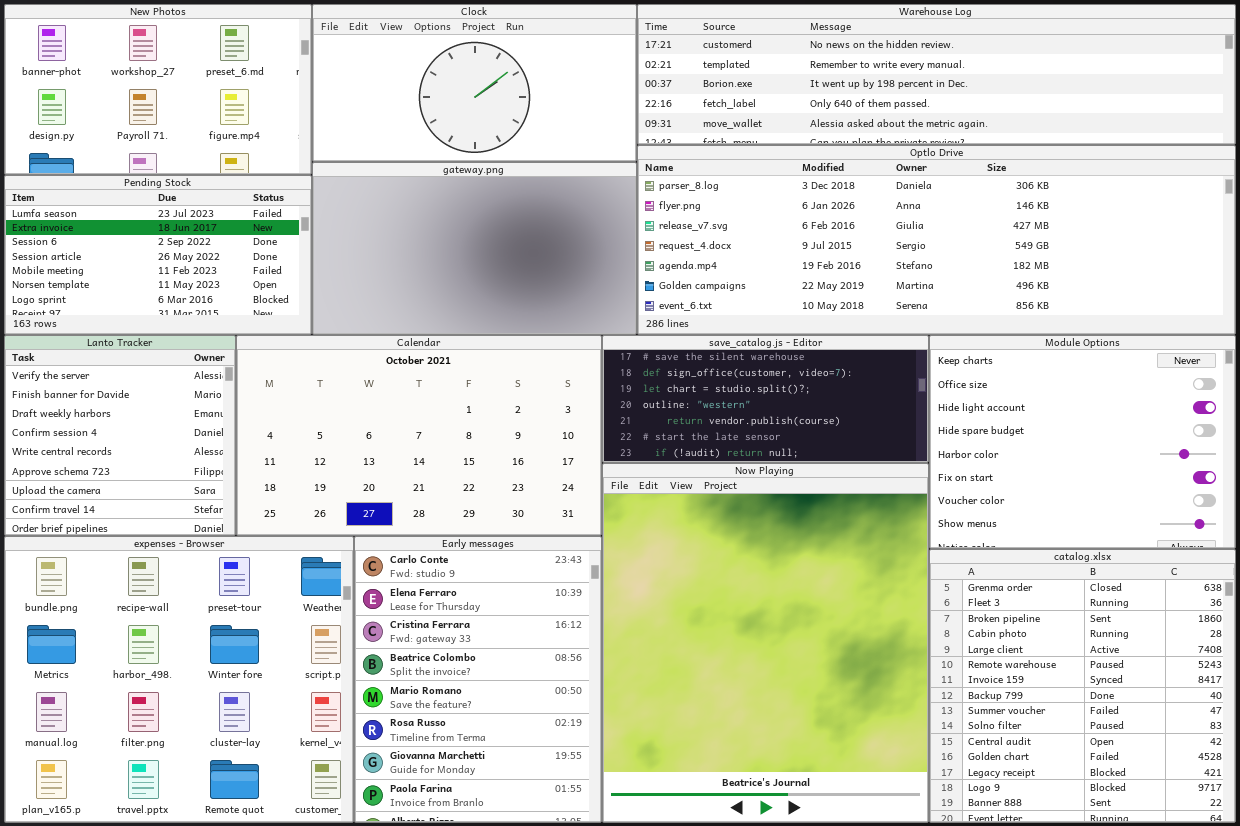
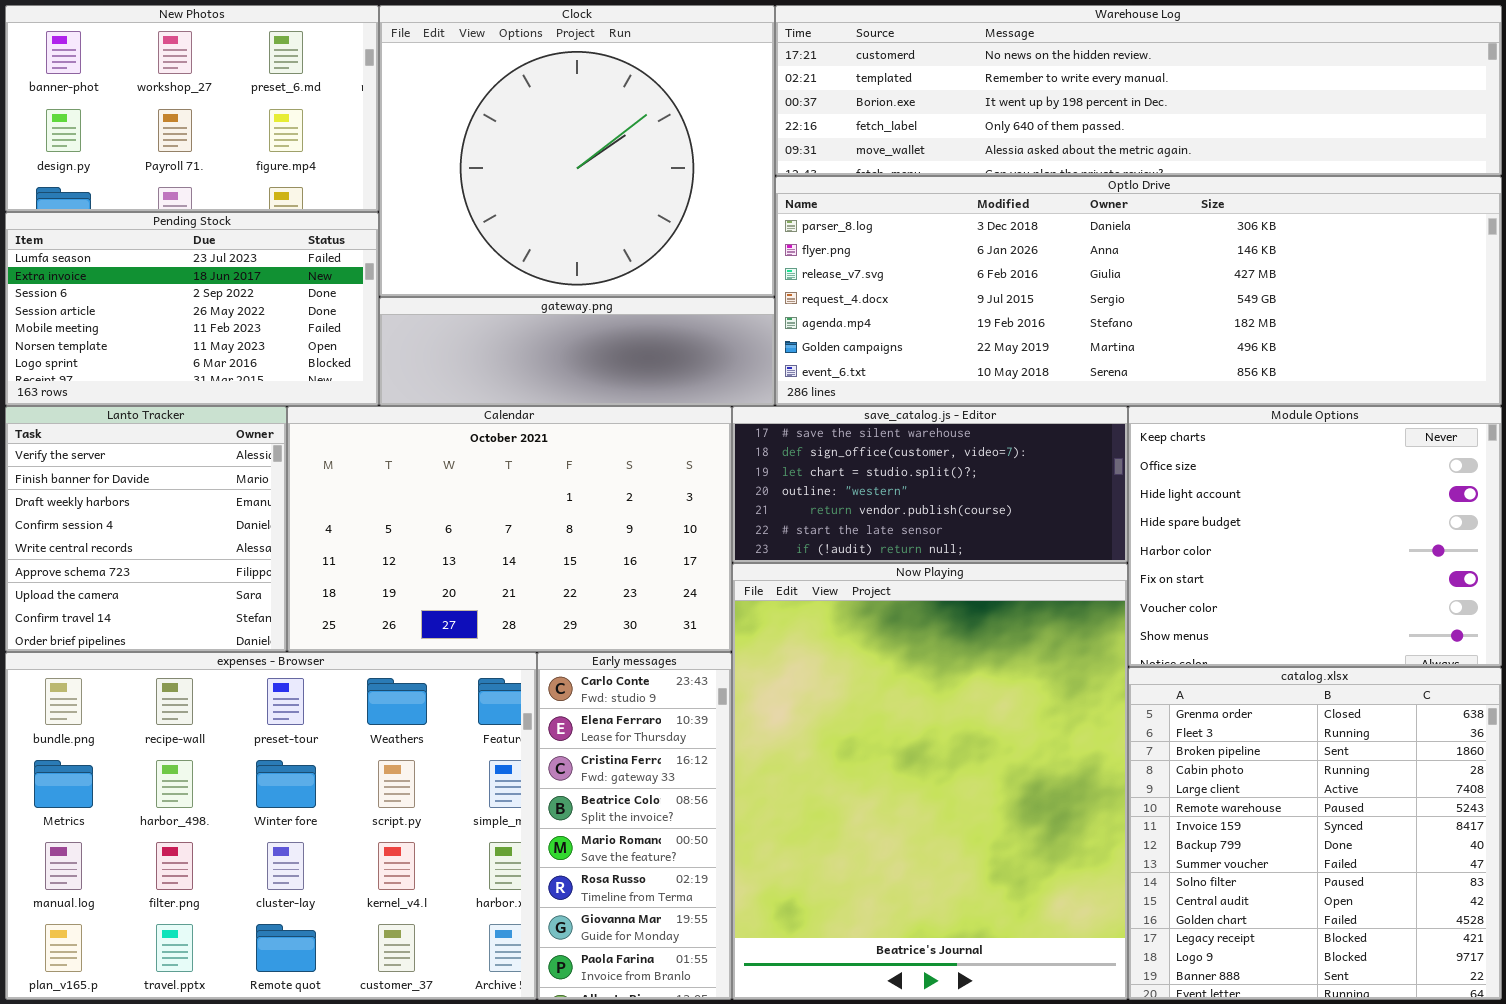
Clock: [312,4,637,162] -> [379,5,775,297], resized
gateway.png: [312,162,637,335] -> [379,297,775,406], resized
expenses - Browser: [4,536,354,823] -> [5,652,537,1000], resized
Early messages: [354,536,602,823] -> [537,652,732,1000], resized

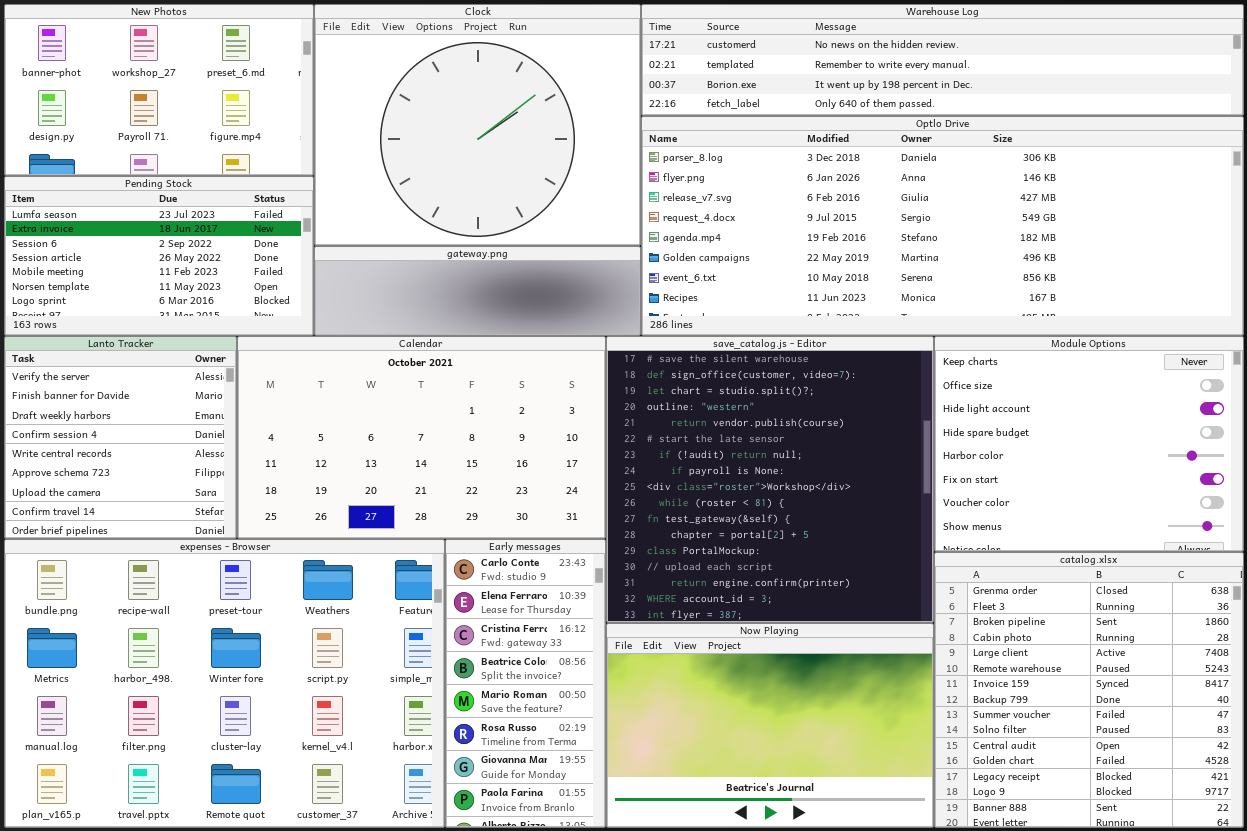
Warehouse Log: [775,5,1502,176] -> [641,4,1244,116], resized
Optlo Drive: [775,176,1502,406] -> [641,116,1244,336], resized
save_catalog.js - Editor: [732,406,1128,563] -> [606,336,934,623], resized
Now Playing: [732,563,1128,1000] -> [606,623,934,828], resized

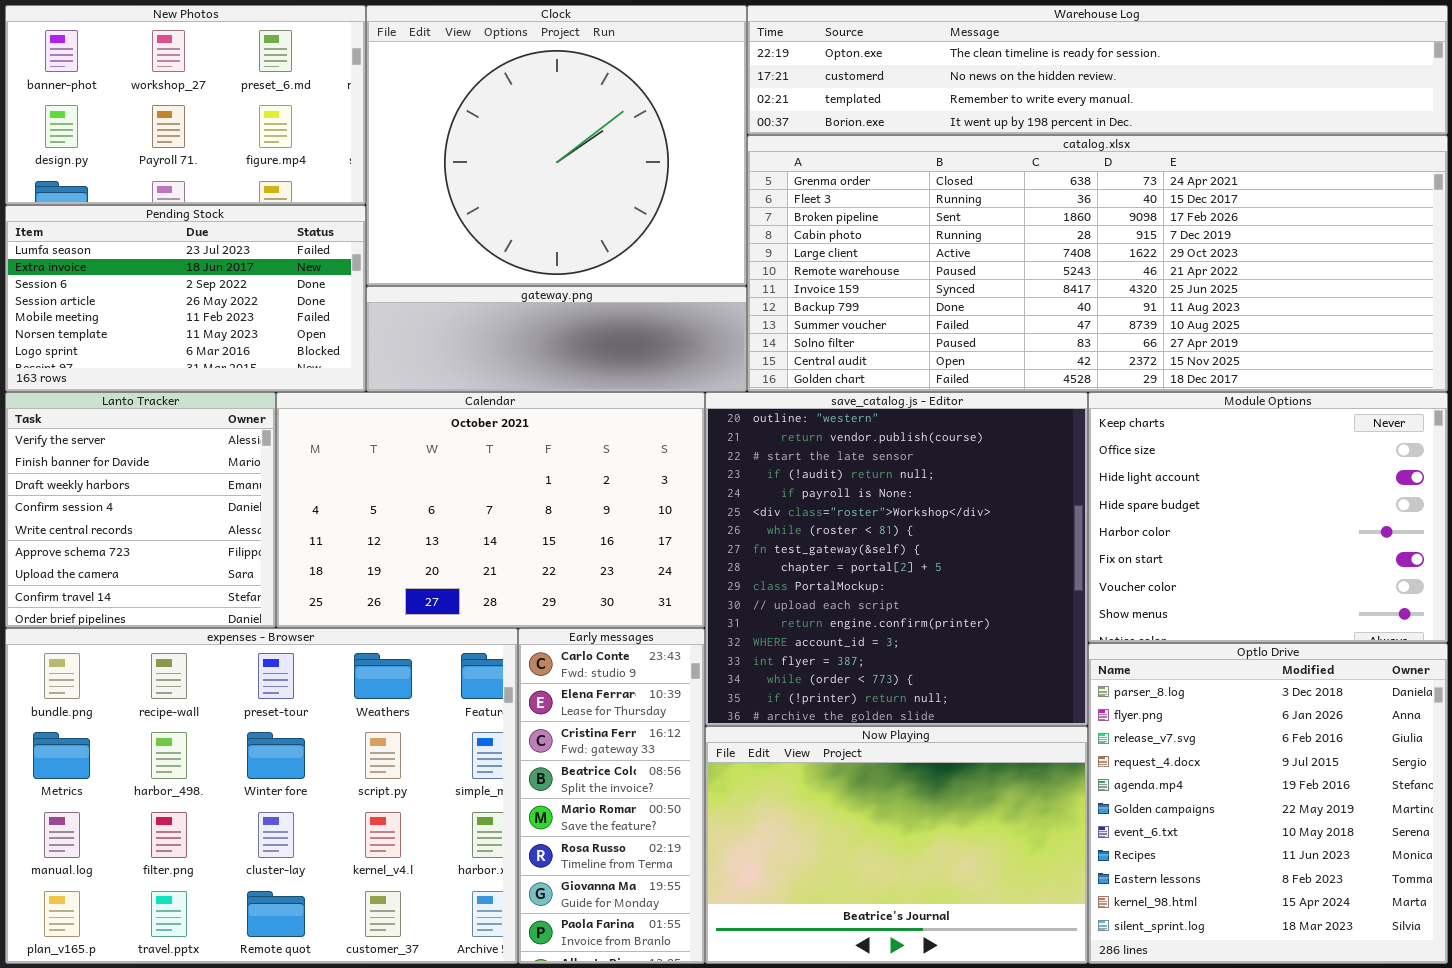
Warehouse Log: [641,4,1244,116] -> [747,5,1448,135], scrolled up 1 row
Optlo Drive: [641,116,1244,336] -> [1088,643,1448,964], moved, resized
save_catalog.js - Editor: [606,336,934,623] -> [705,392,1088,726], scrolled down 3 rows
catalog.xlsx: [934,552,1244,828] -> [747,135,1448,392], moved, resized

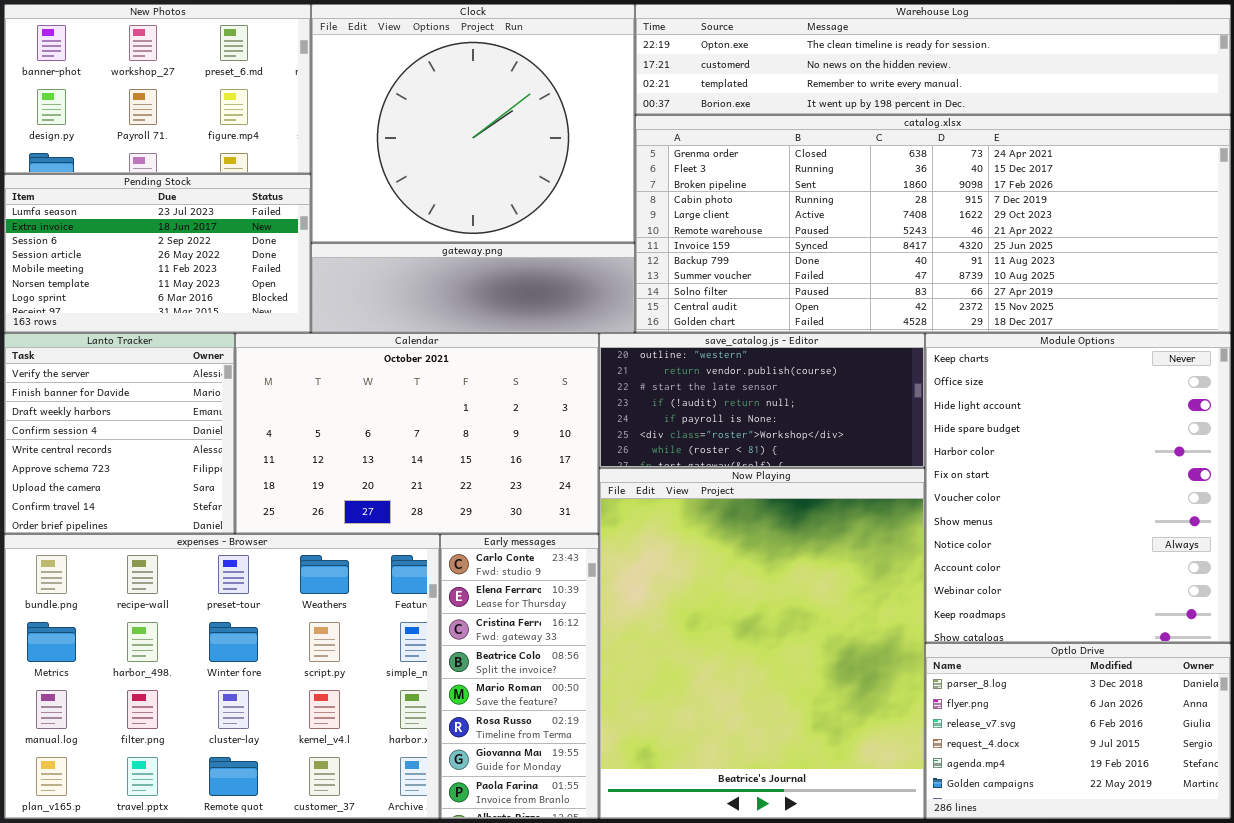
save_catalog.js - Editor: [705,392,1088,726] -> [599,333,925,468], resized
Module Options: [1088,392,1448,643] -> [925,333,1231,643], resized
Optlo Drive: [1088,643,1448,964] -> [925,643,1231,819], resized
Now Playing: [705,726,1088,964] -> [599,468,925,819], resized

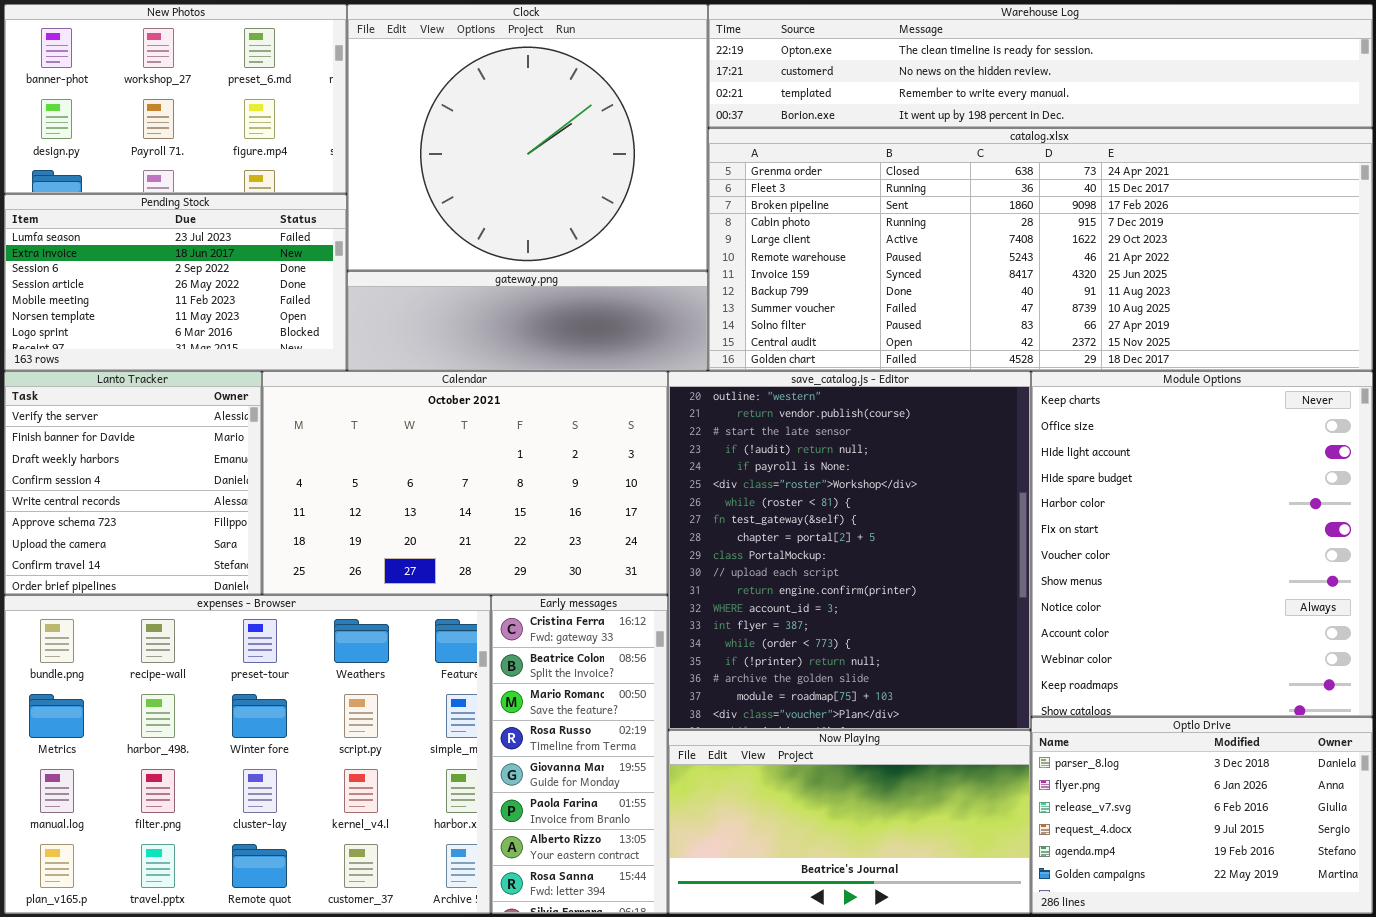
save_catalog.js - Editor: [599,333,925,468] -> [668,371,1031,730], resized
Now Playing: [599,468,925,819] -> [668,730,1031,914], resized
Early messages: [440,534,599,819] -> [491,595,668,914], scrolled down 2 rows

